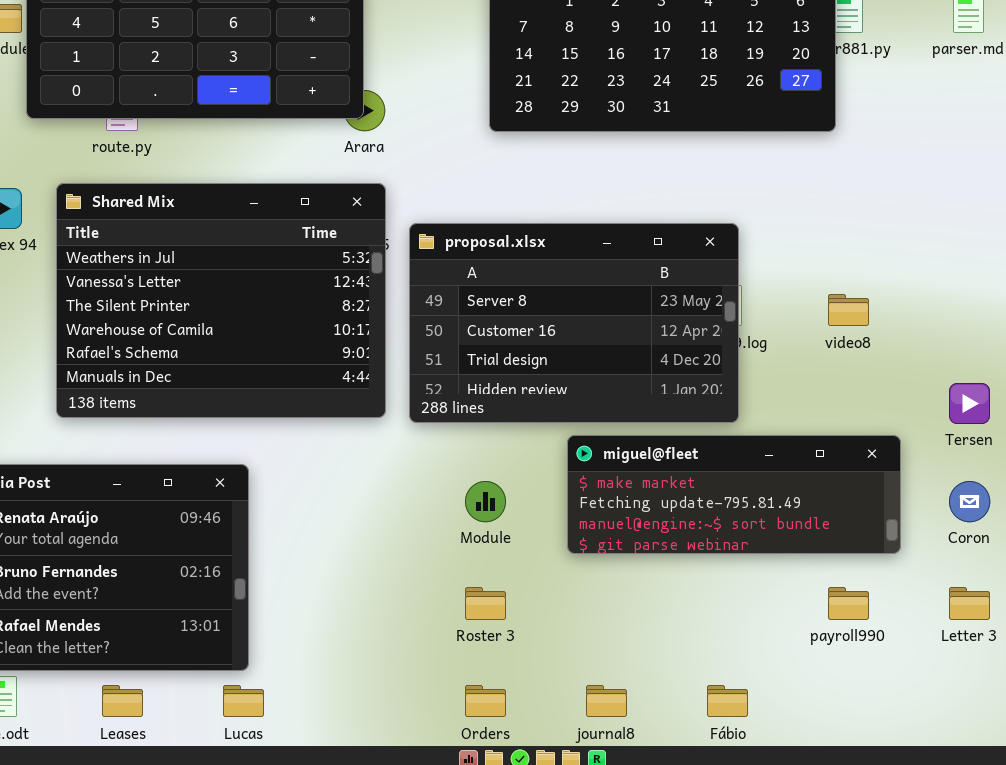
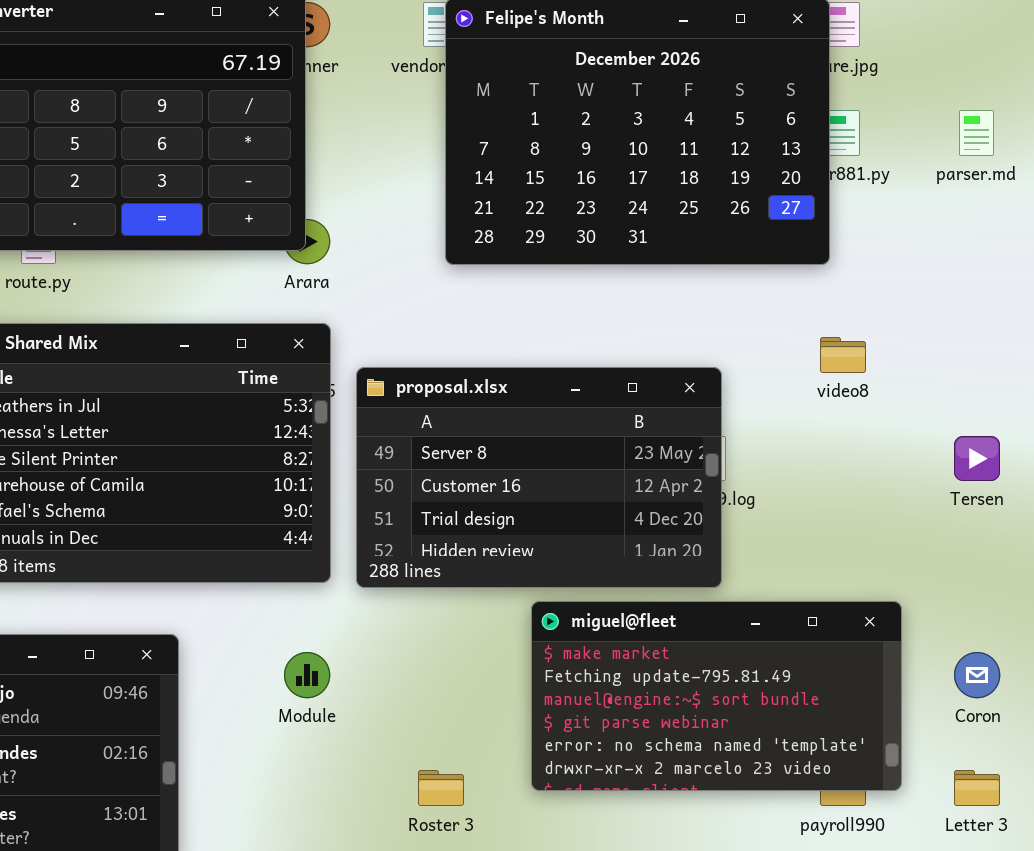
video8: [828,294,869,326] -> [820,337,866,373], moved
Tersen: [949,383,990,424] -> [954,436,1000,481], moved
miguel@fleet: [567,435,901,554] -> [531,601,902,791], resized
Module: [465,481,506,522] -> [284,652,330,698], moved

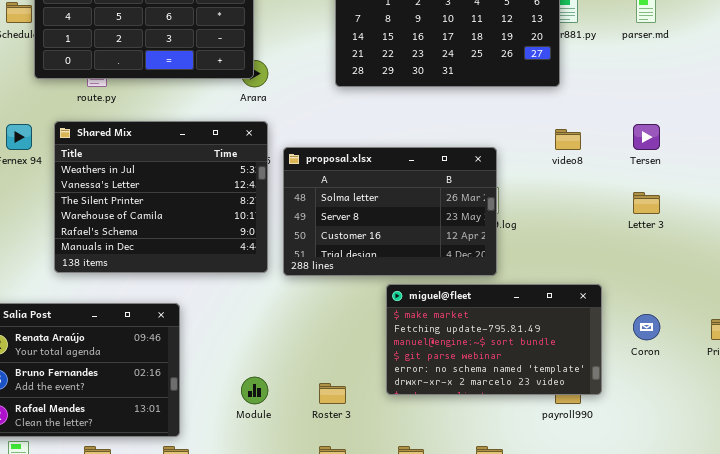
proposal.xlsx: [356,367,722,588] -> [283,147,497,276], scrolled up 1 row
Tersen: [954,436,1000,481] -> [633,124,660,150], moved
Module: [284,652,330,698] -> [241,377,268,404], moved
Letter 3: [954,770,1000,806] -> [633,192,660,214], moved

